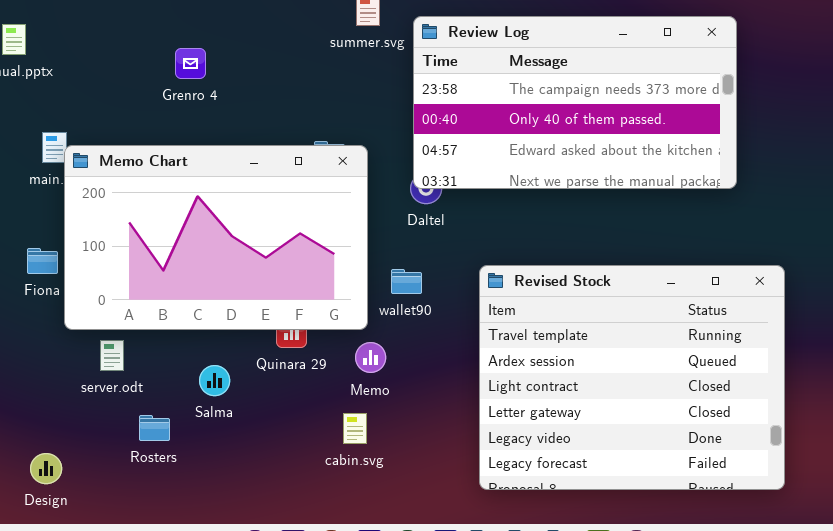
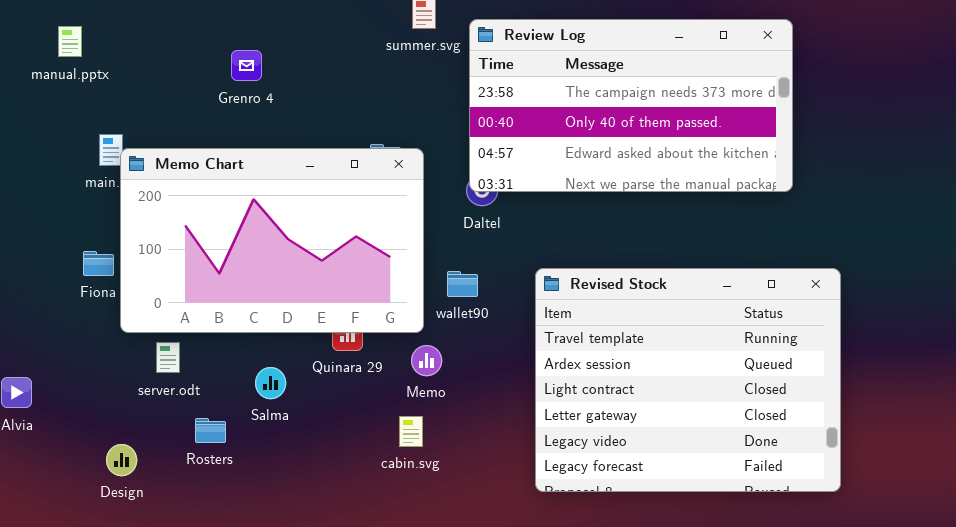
Design: [30,453,62,484] -> [106,444,137,476], moved

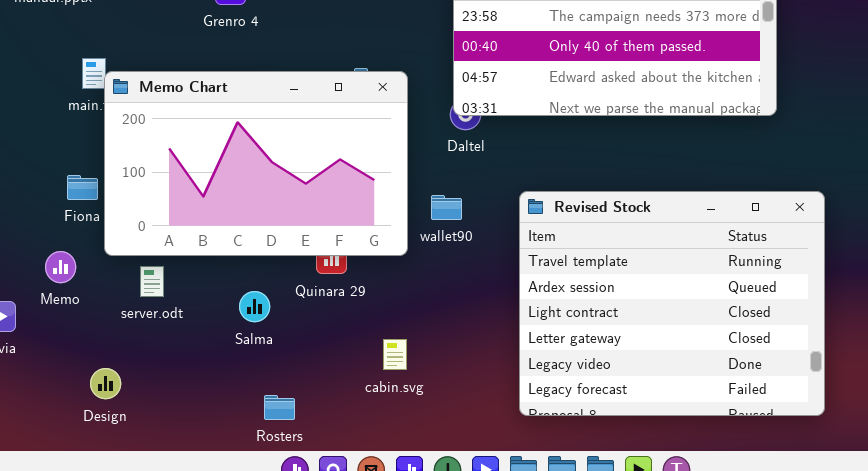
Memo: [411,345,442,376] -> [45,251,76,283], moved
Rosters: [195,418,226,443] -> [264,395,295,420], moved

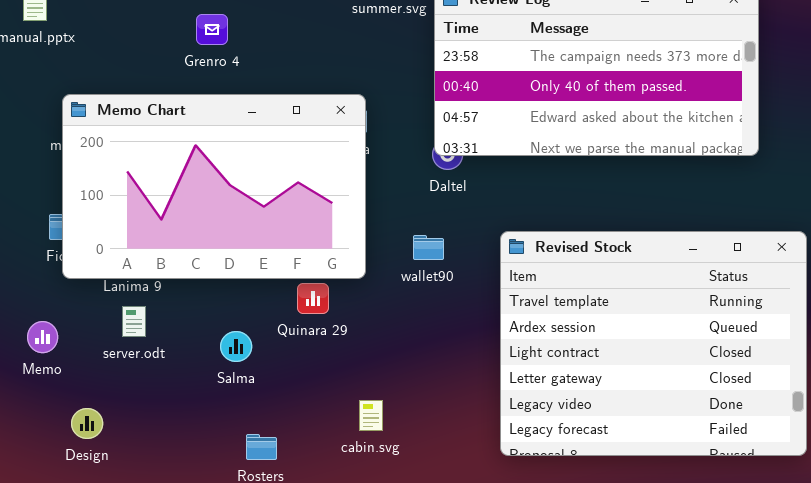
Memo Chart: [104,71,408,256] -> [62,94,366,279], moved
Memo: [45,251,76,283] -> [27,321,58,353], moved
cabin.svg: [383,339,407,370] -> [359,400,383,431], moved

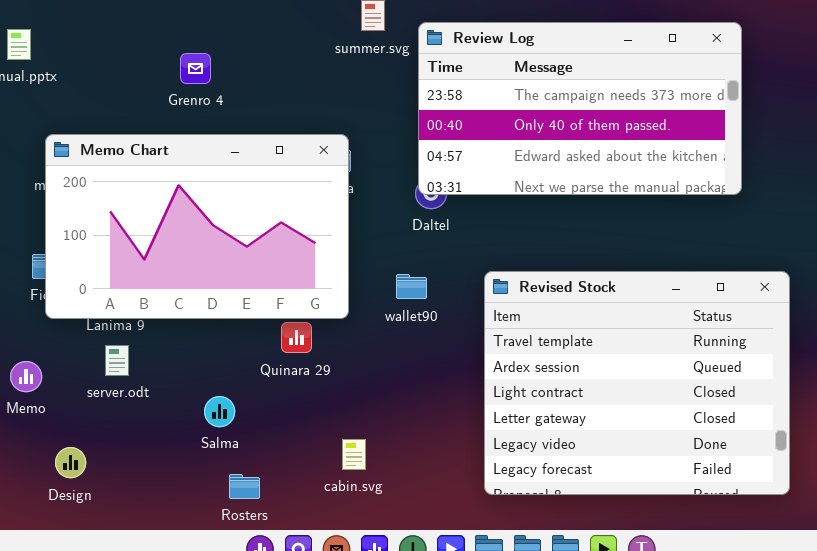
Salma: [220,331,252,362] -> [204,396,235,427], moved

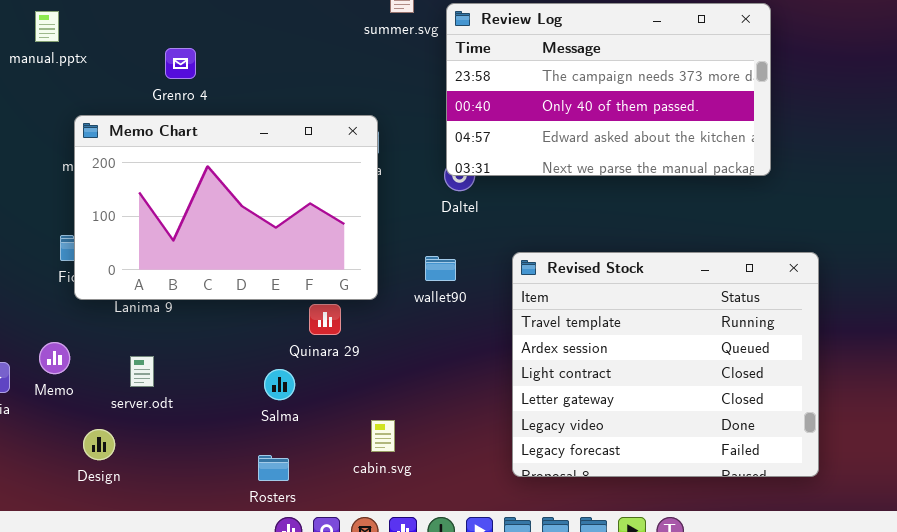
Grenro 4: [180,53,211,84] -> [165,48,196,79], moved
server.odt: [105,345,129,376] -> [130,356,154,387], moved
Salma: [204,396,235,427] -> [264,369,295,400], moved

